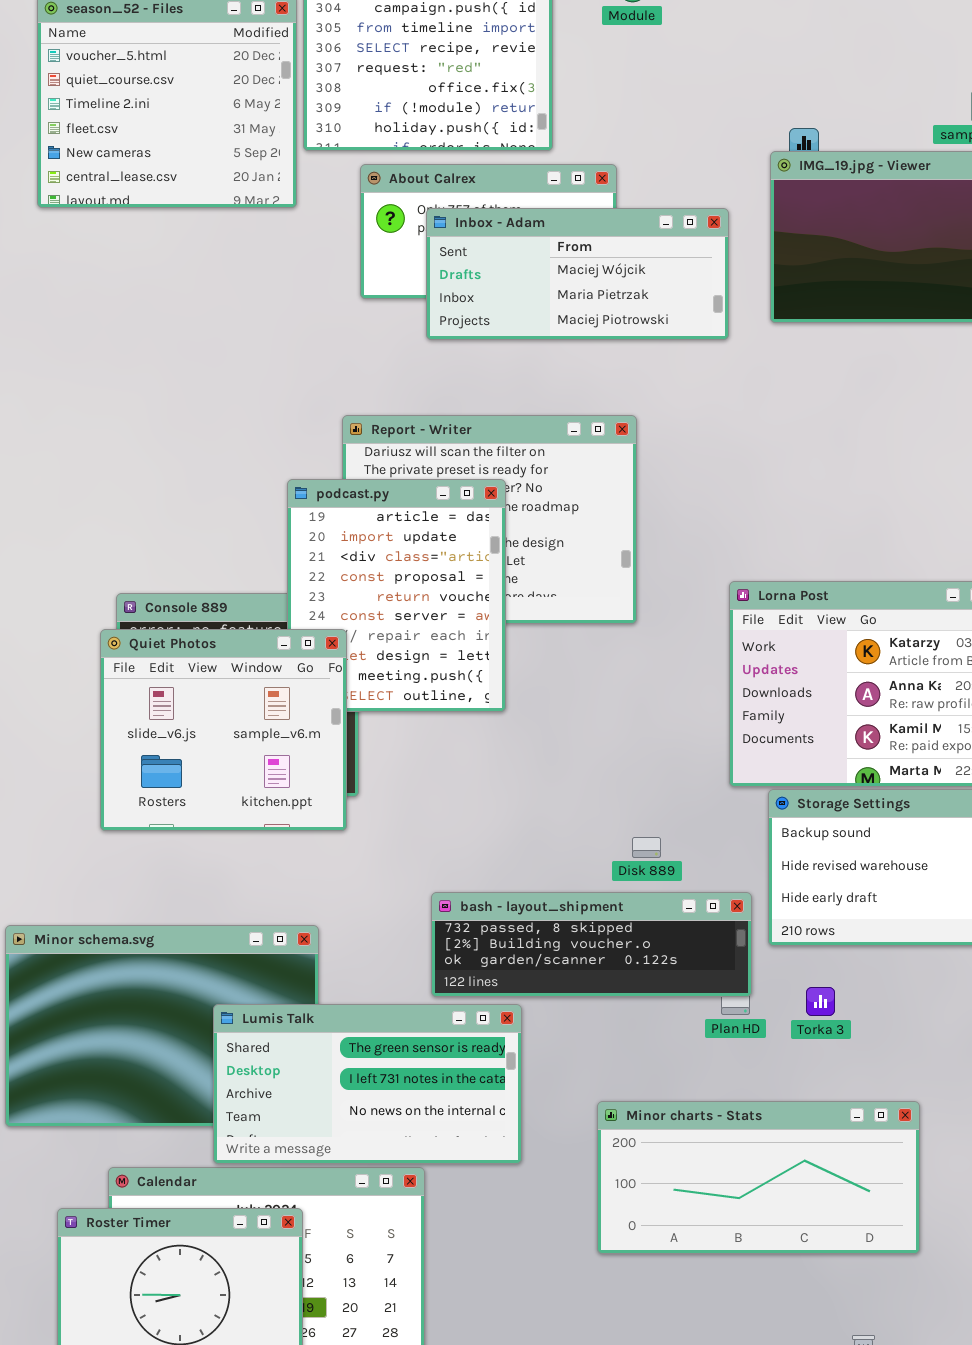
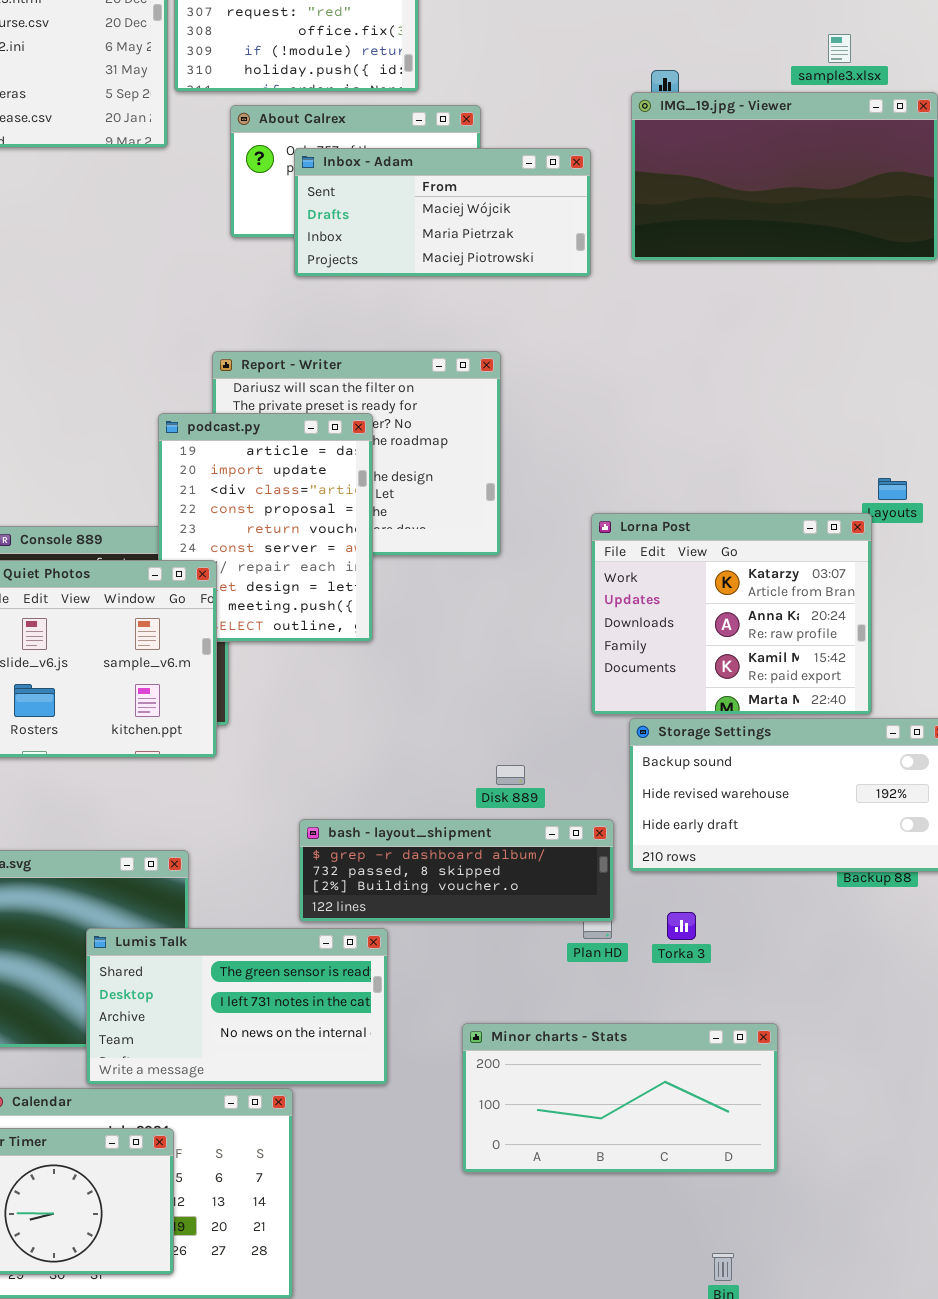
bash - layout_shipment: [431,892,752,997] -> [299,819,614,922], scrolled up 1 row

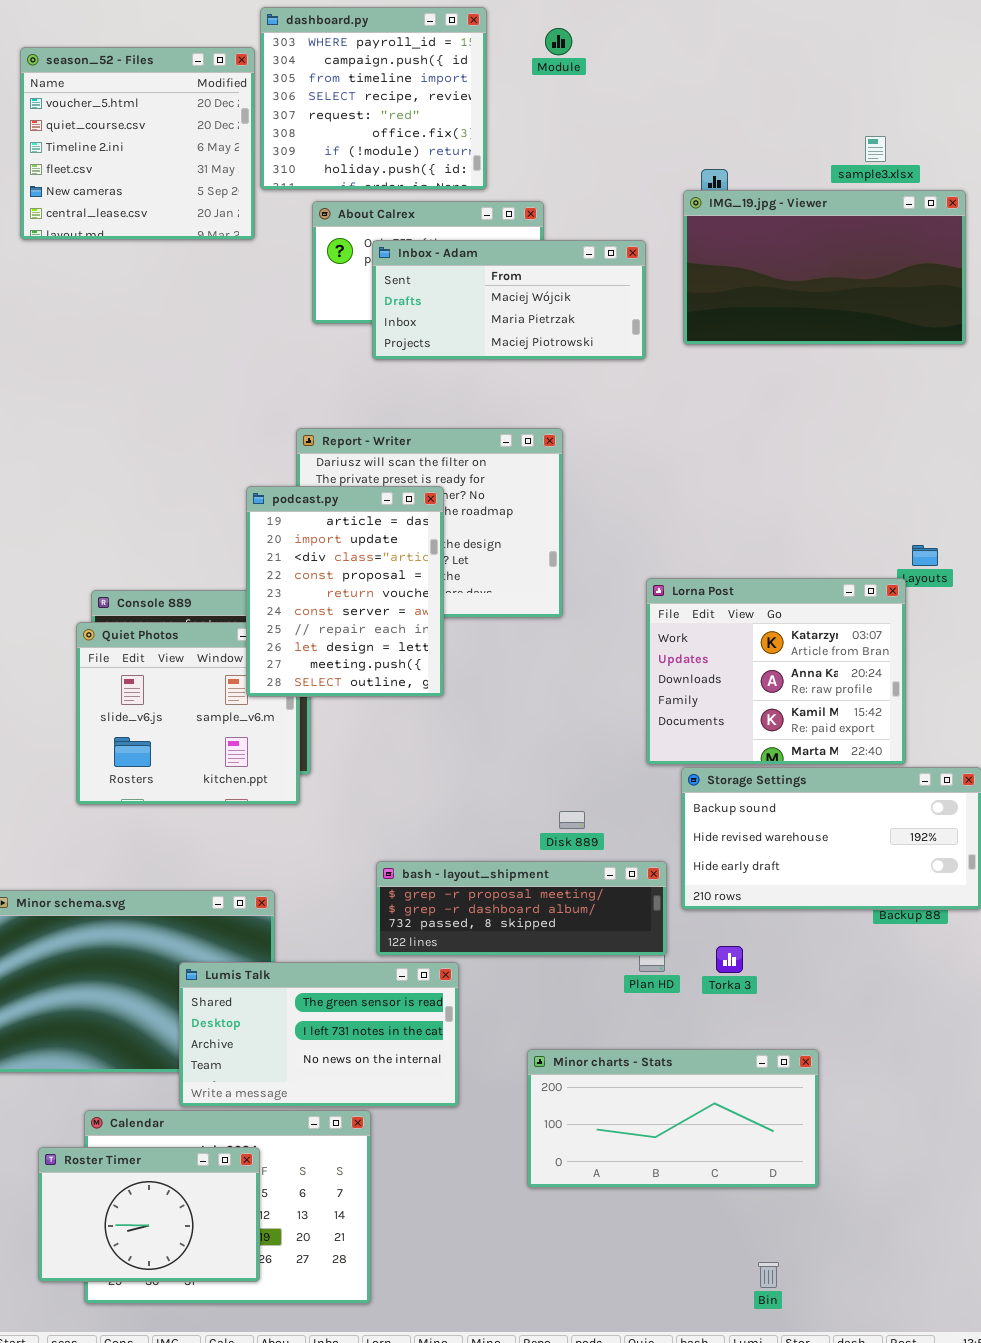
podcast.py: [158,413,373,642] -> [246,486,444,697], raised
bash - layout_shipment: [299,819,614,922] -> [376,861,667,956], scrolled up 1 row

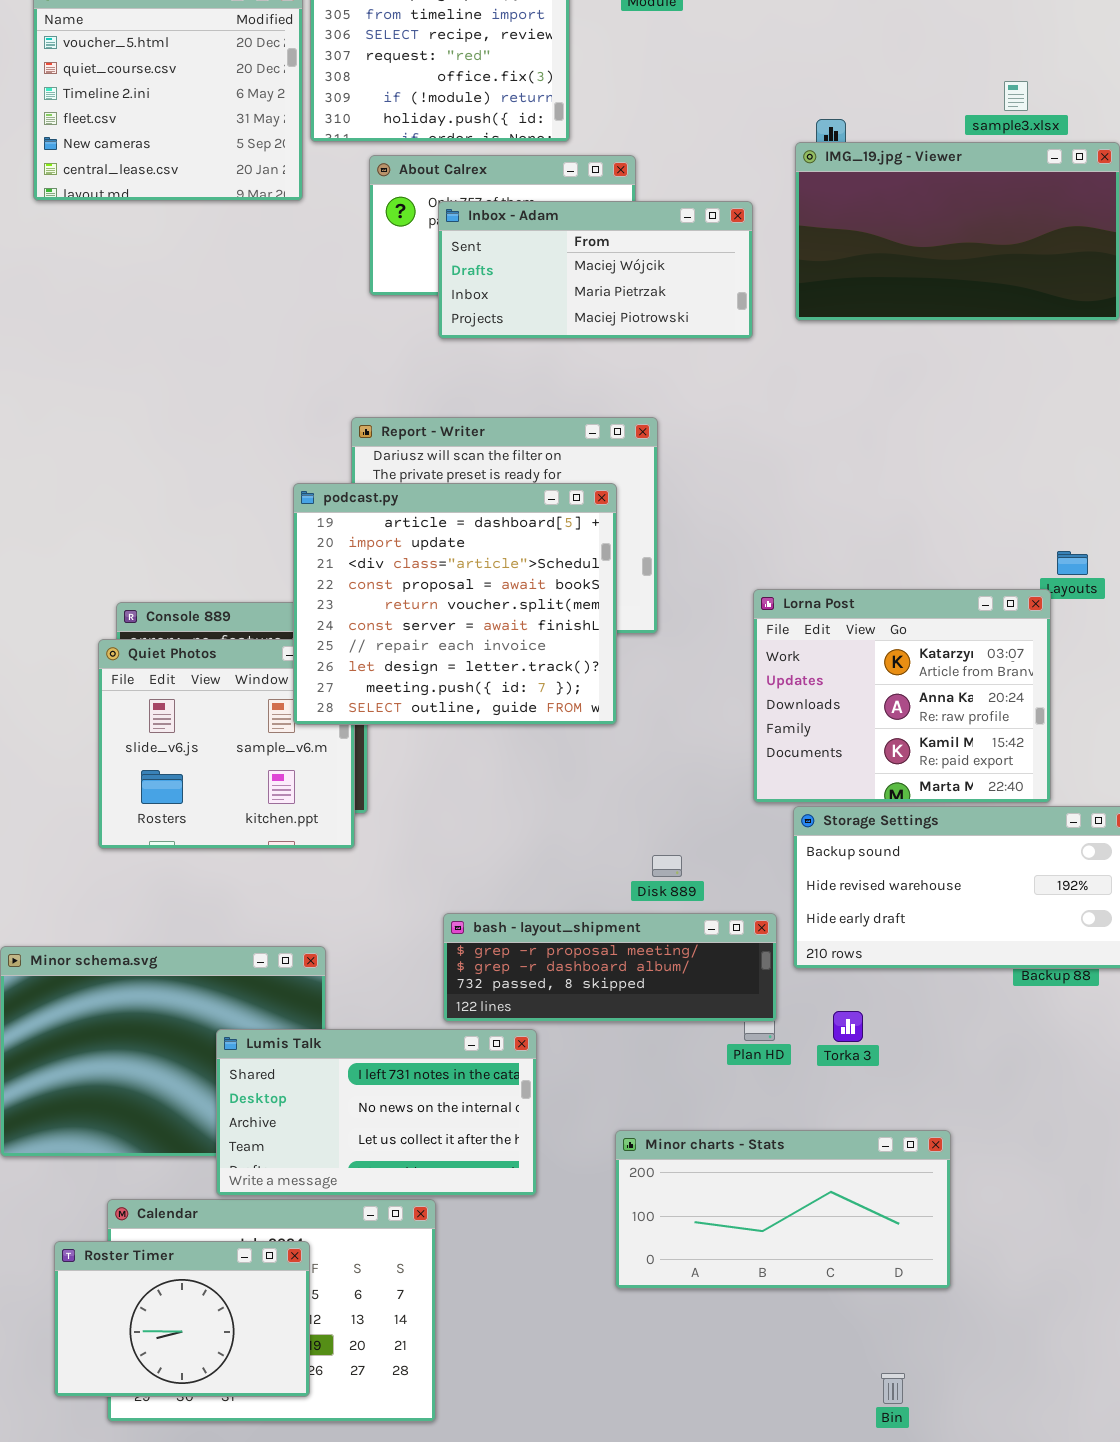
podcast.py: [246,486,444,697] -> [293,483,617,725], resized
Lumis Talk: [179,962,459,1107] -> [216,1029,537,1196], scrolled down 1 row

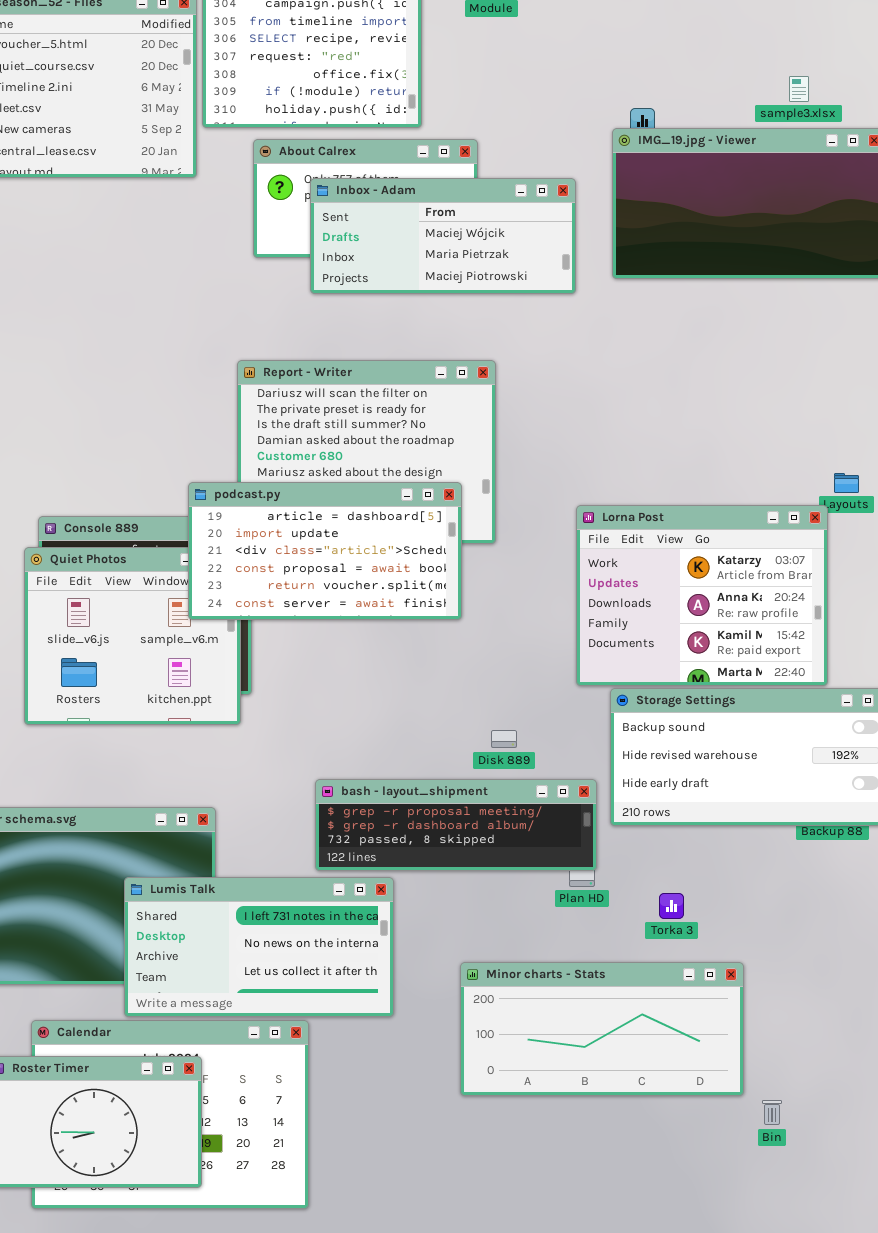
podcast.py: [293,483,617,725] -> [188,482,462,620], resized
Torka 3: [833,1011,863,1042] -> [659,893,684,919], moved
Bin: [881,1373,905,1404] -> [762,1100,782,1125], moved

